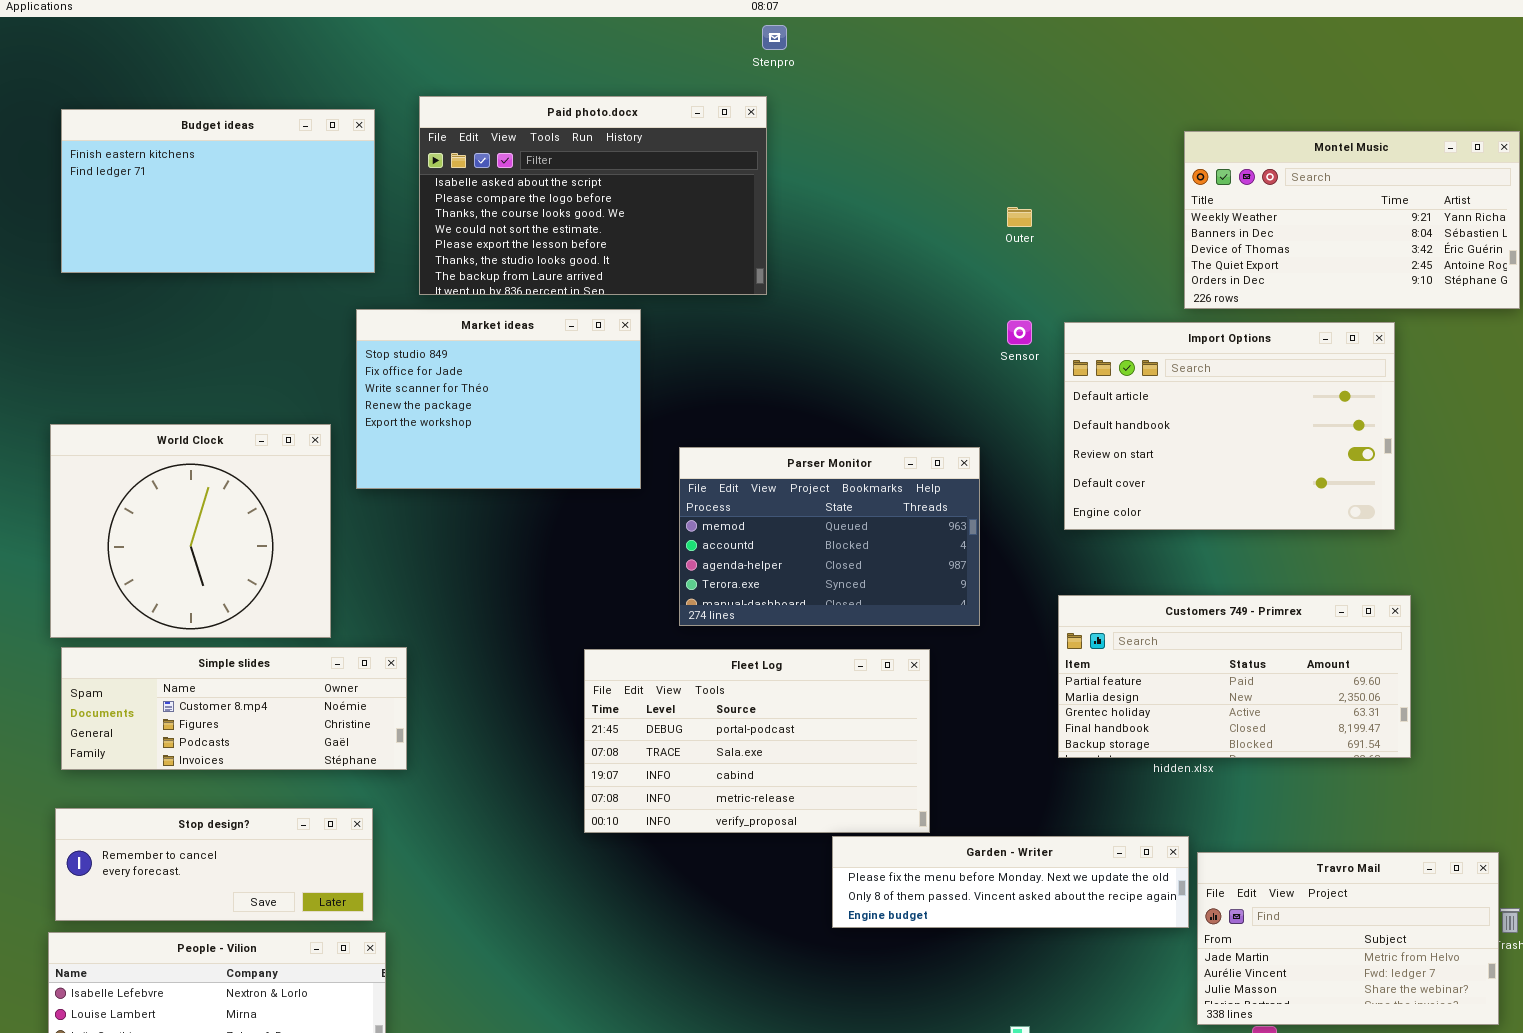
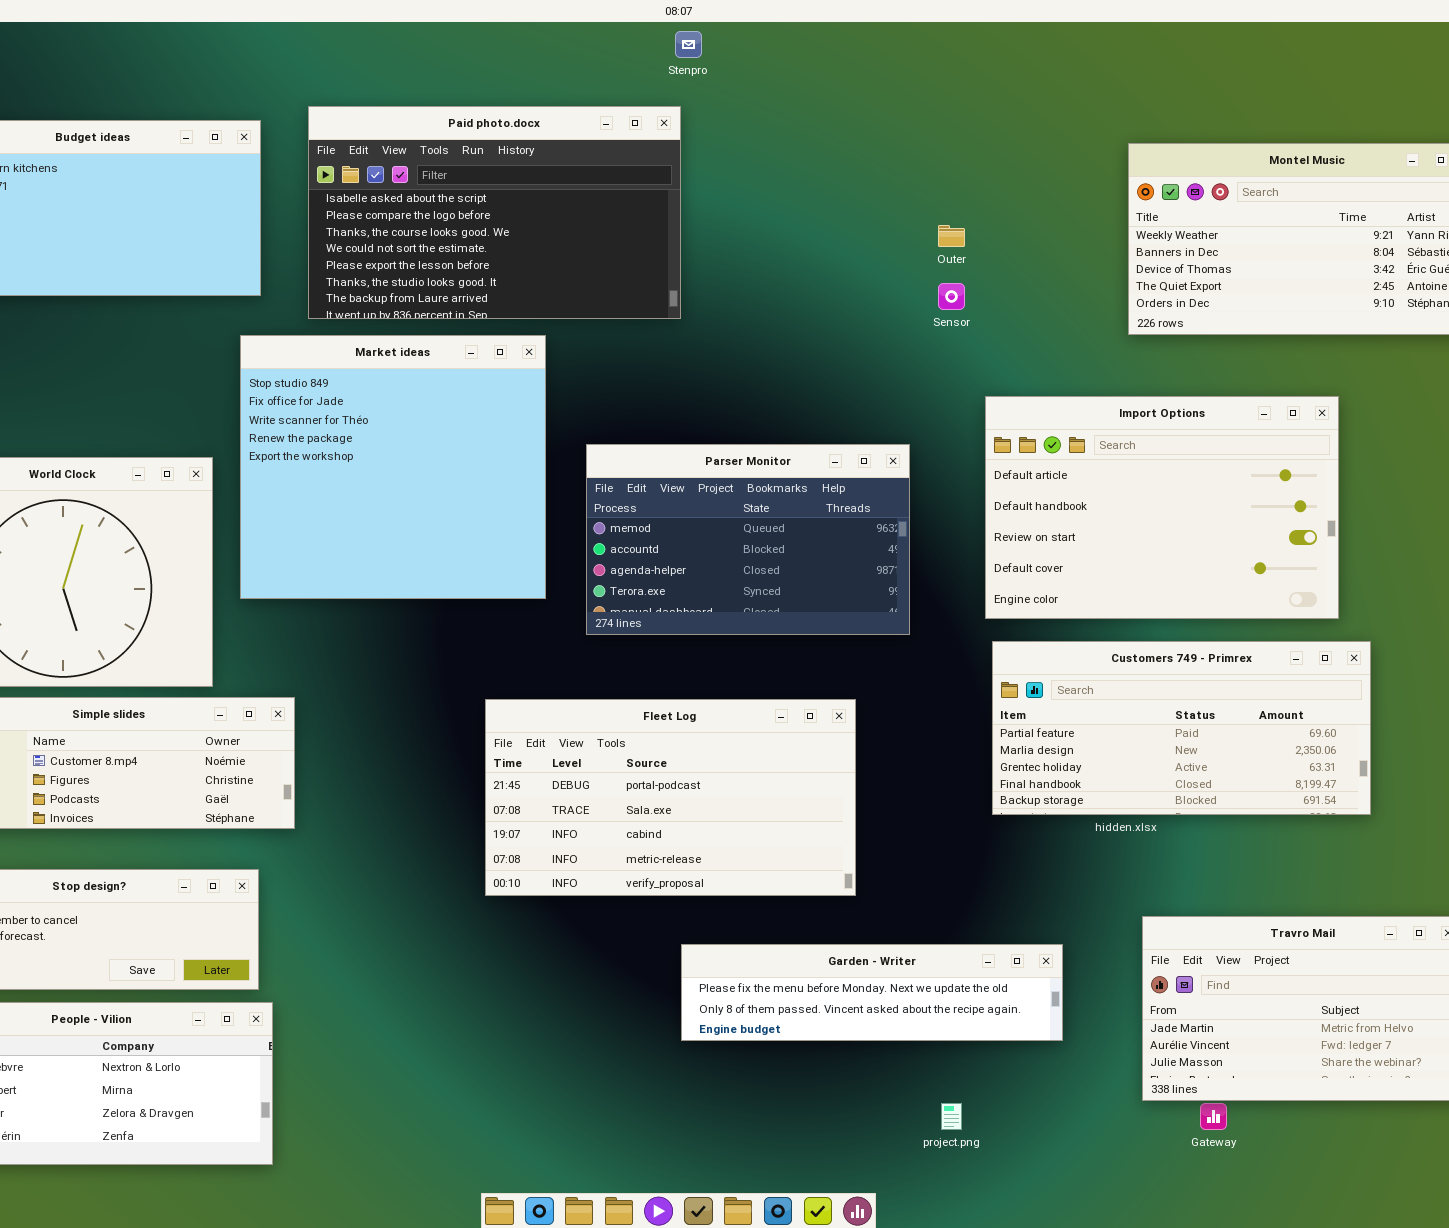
Market ideas: [356,309,641,489] -> [240,335,546,599], resized
Sensor: [1007,320,1032,345] -> [938,283,965,310], moved
Import Options: [1064,322,1395,530] -> [985,396,1339,619], moved
Parser Monitor: [679,447,980,626] -> [586,444,910,635], moved
Garden - Writer: [832,836,1189,928] -> [681,944,1063,1041], moved

